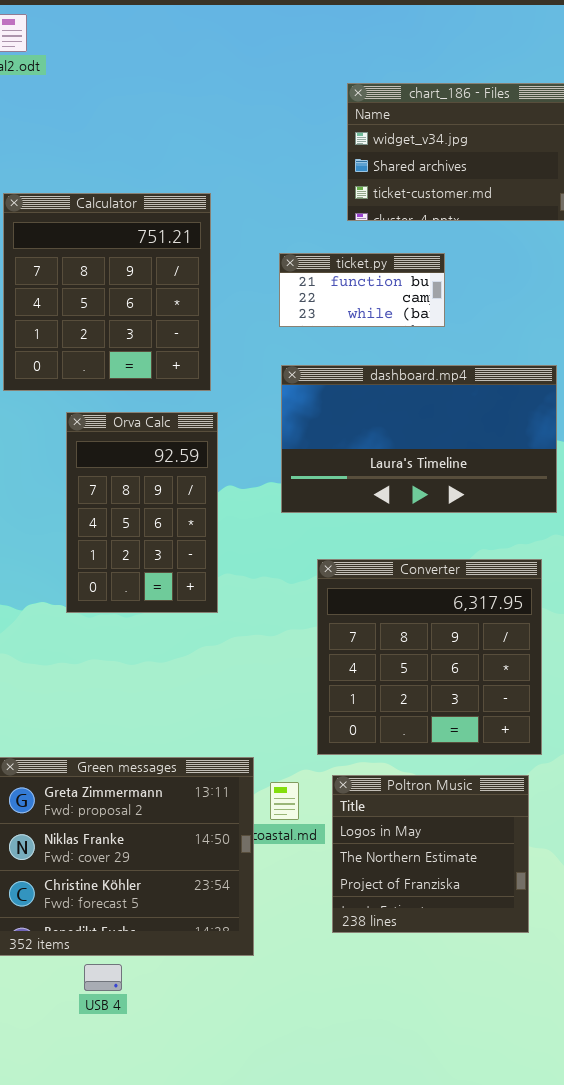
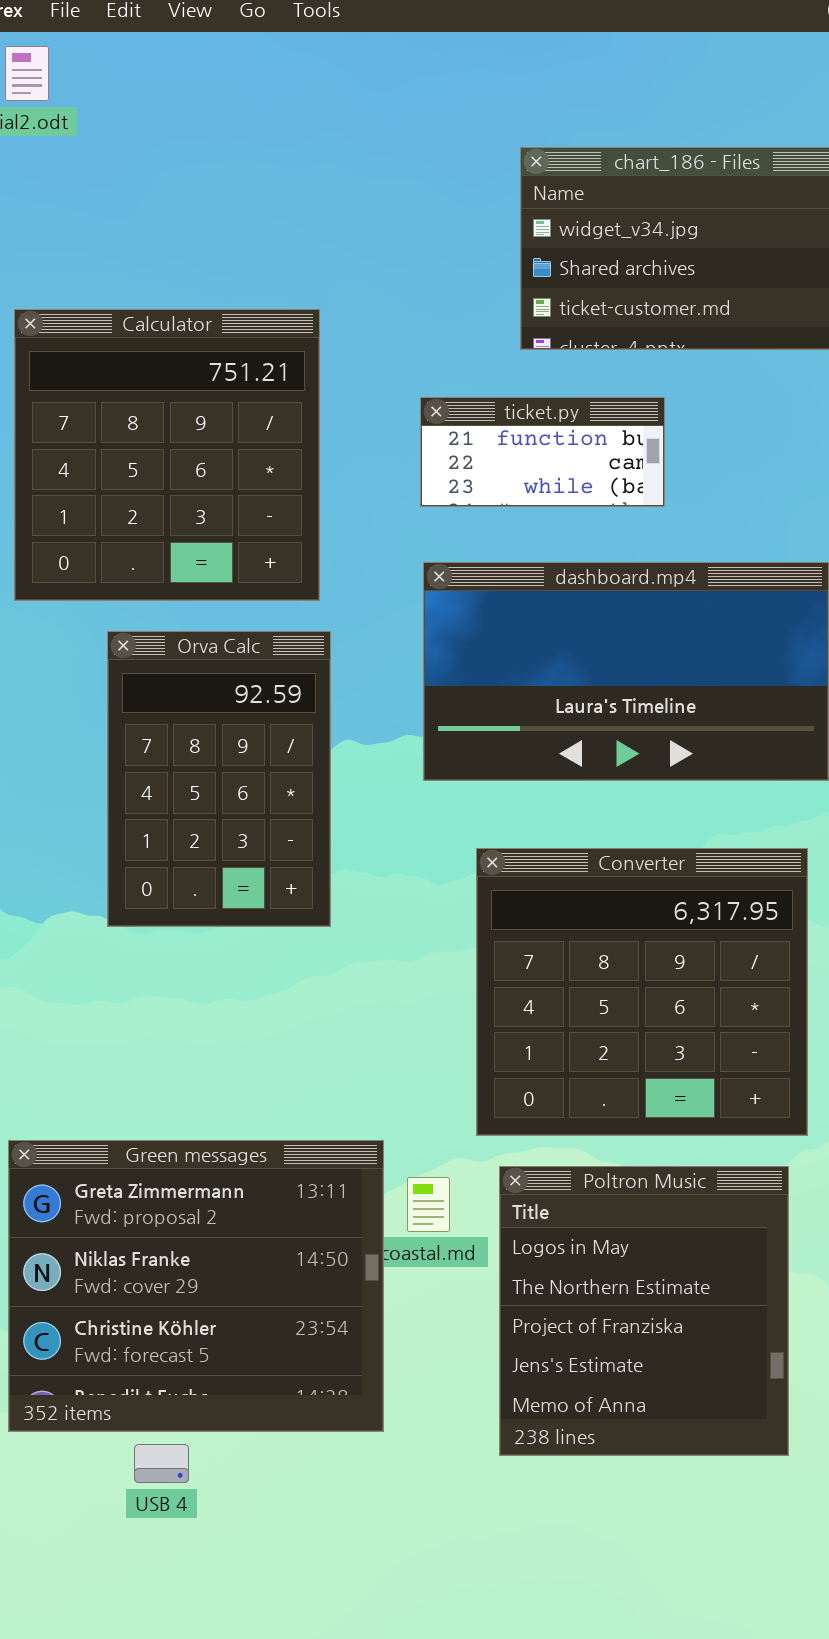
Poltron Music: [332,775,529,933] -> [499,1166,789,1456], resized

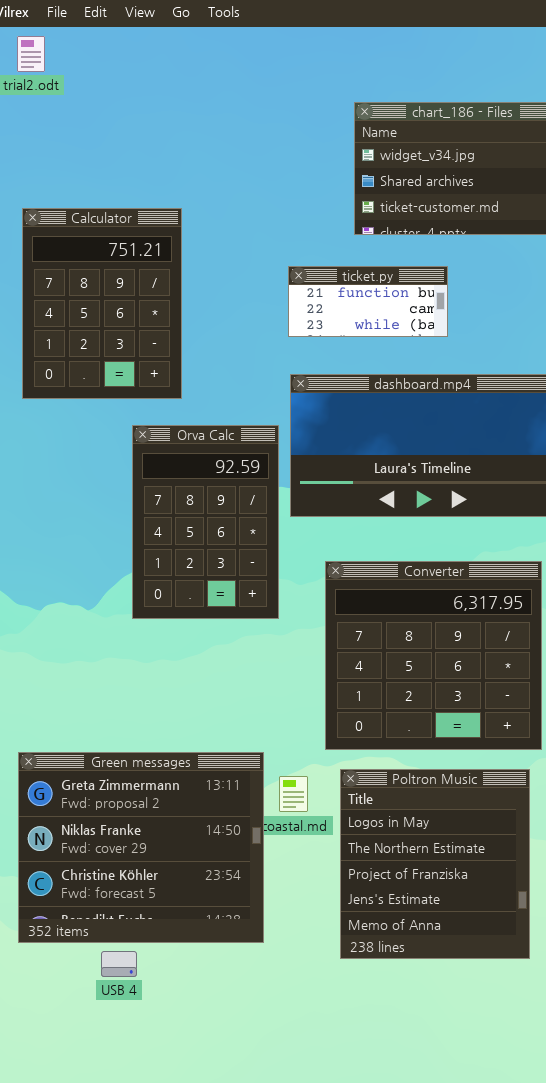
Calculator: [14,309,320,601] -> [22,208,182,399], resized
Orva Calc: [107,631,331,927] -> [132,425,279,619], moved

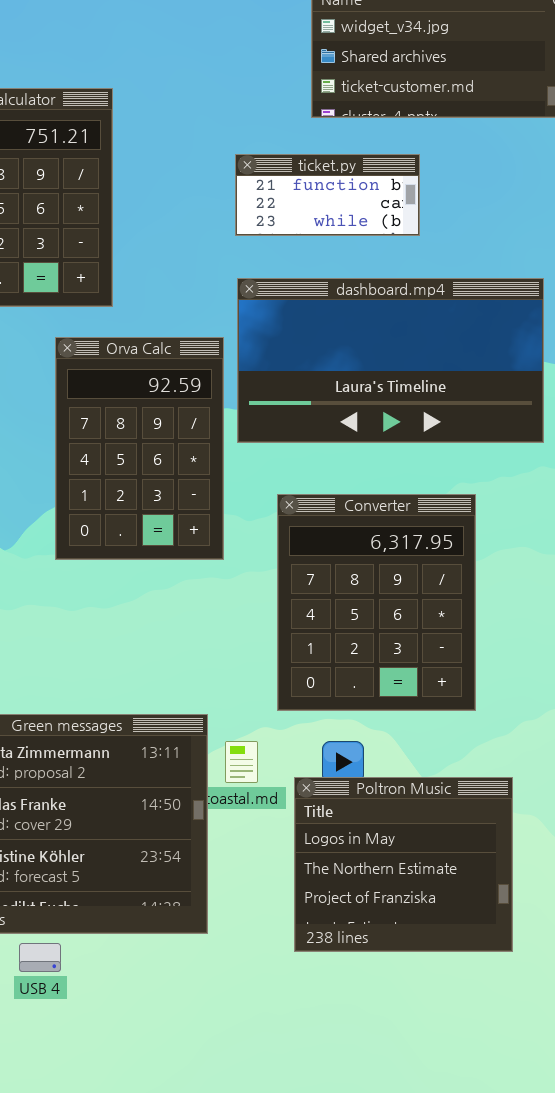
Converter: [325,561,542,750] -> [277,494,476,711], resized
Poltron Music: [340,769,530,959] -> [294,777,513,952], resized

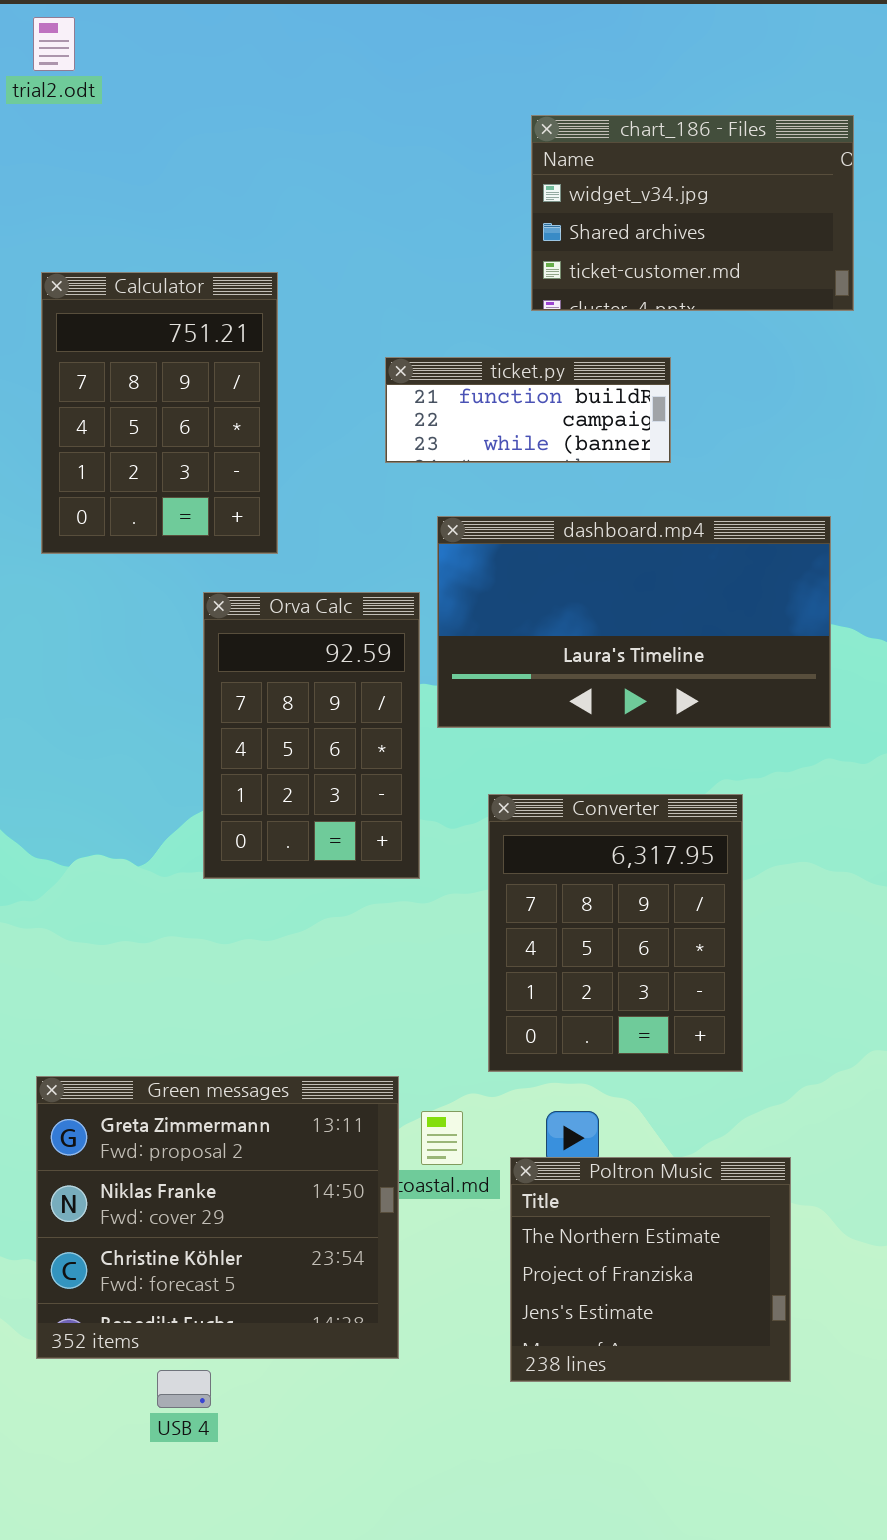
ticket.py: [235,154,420,236] -> [385,357,671,463], resized
Poltron Music: [294,777,513,952] -> [510,1157,791,1382], scrolled down 1 row

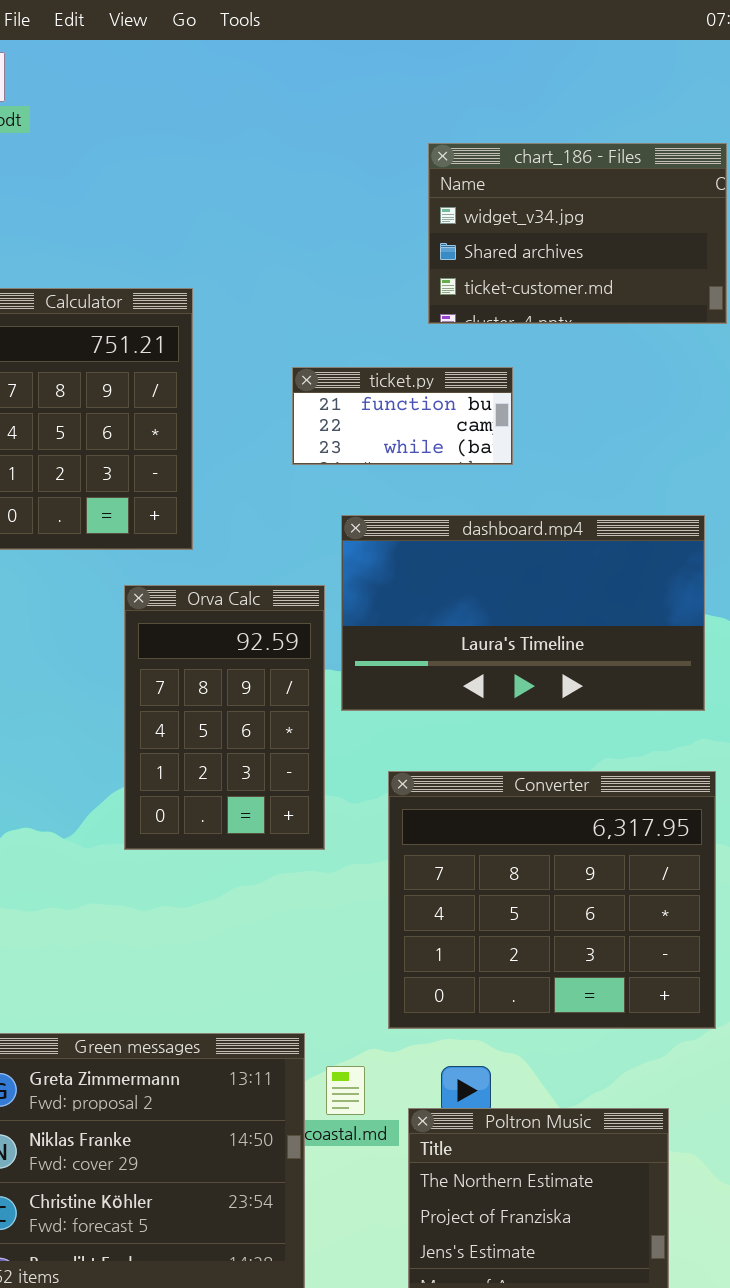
ticket.py: [385,357,671,463] -> [292,367,513,465], resized
Converter: [488,794,743,1072] -> [388,771,716,1029], resized

